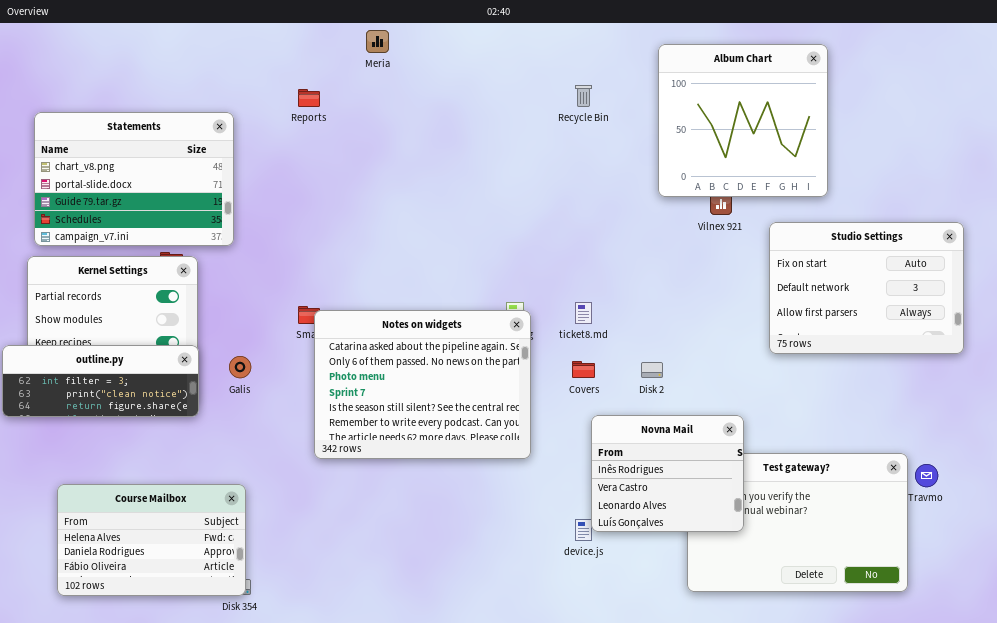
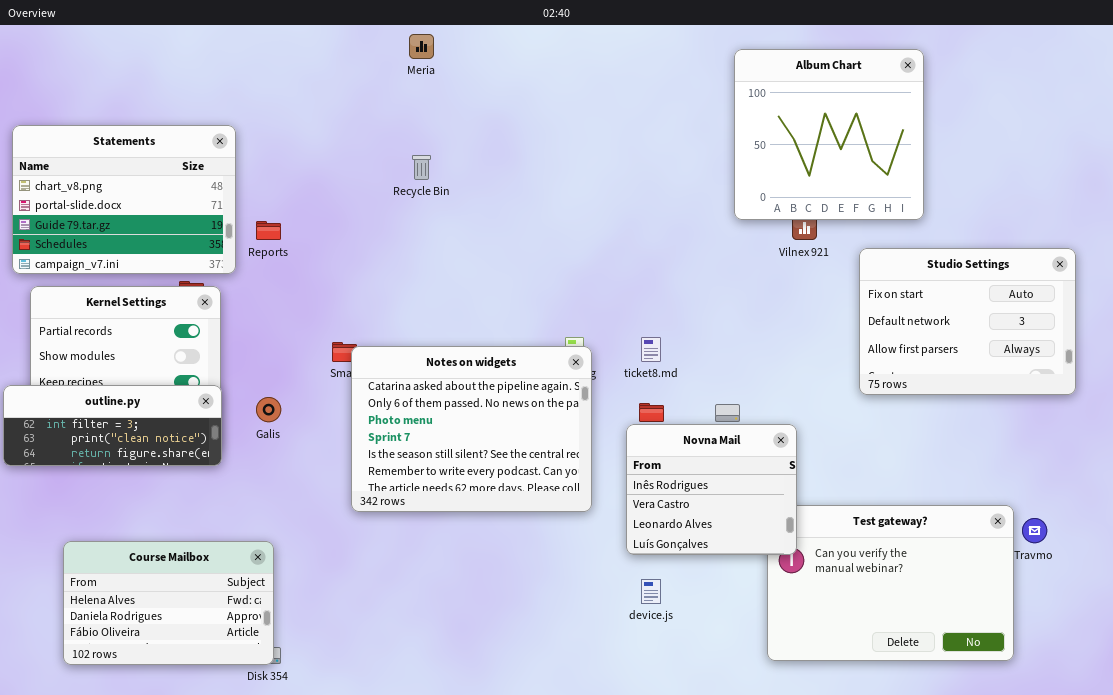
Recycle Bin: [575,85,592,107] -> [412,155,431,180], moved
Reports: [298,89,320,107] -> [256,221,281,240], moved
Statements: [34,112,234,246] -> [12,125,236,274], moved
Novna Mail: [591,415,744,532] -> [626,424,797,555], moved

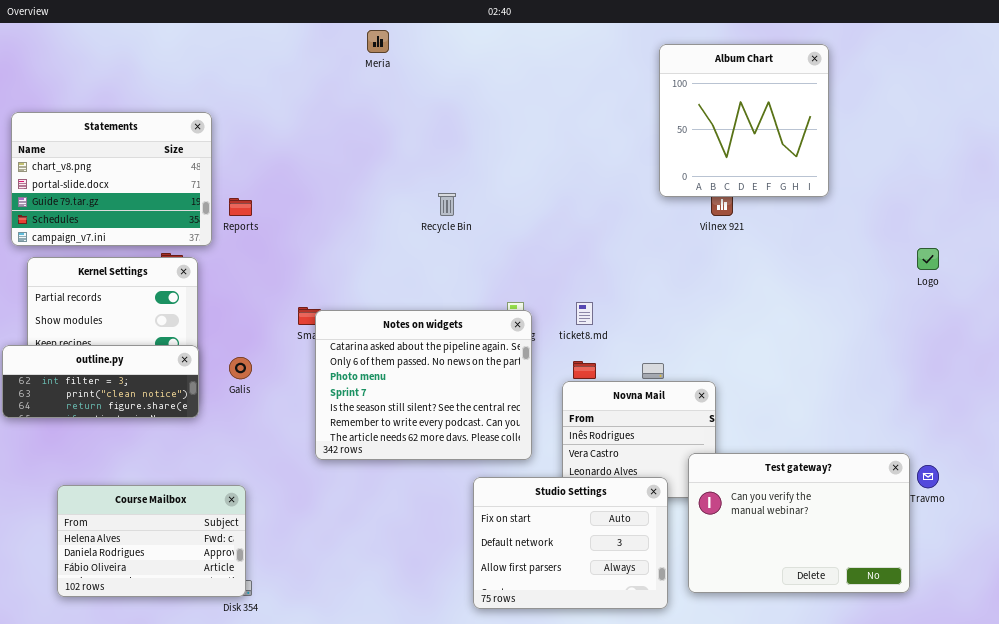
Recycle Bin: [412,155,431,180] -> [438,193,456,216], moved
Studio Settings: [859,248,1076,395] -> [473,477,668,609], moved
Test gateway?: [767,505,1014,661] -> [688,453,910,593], raised

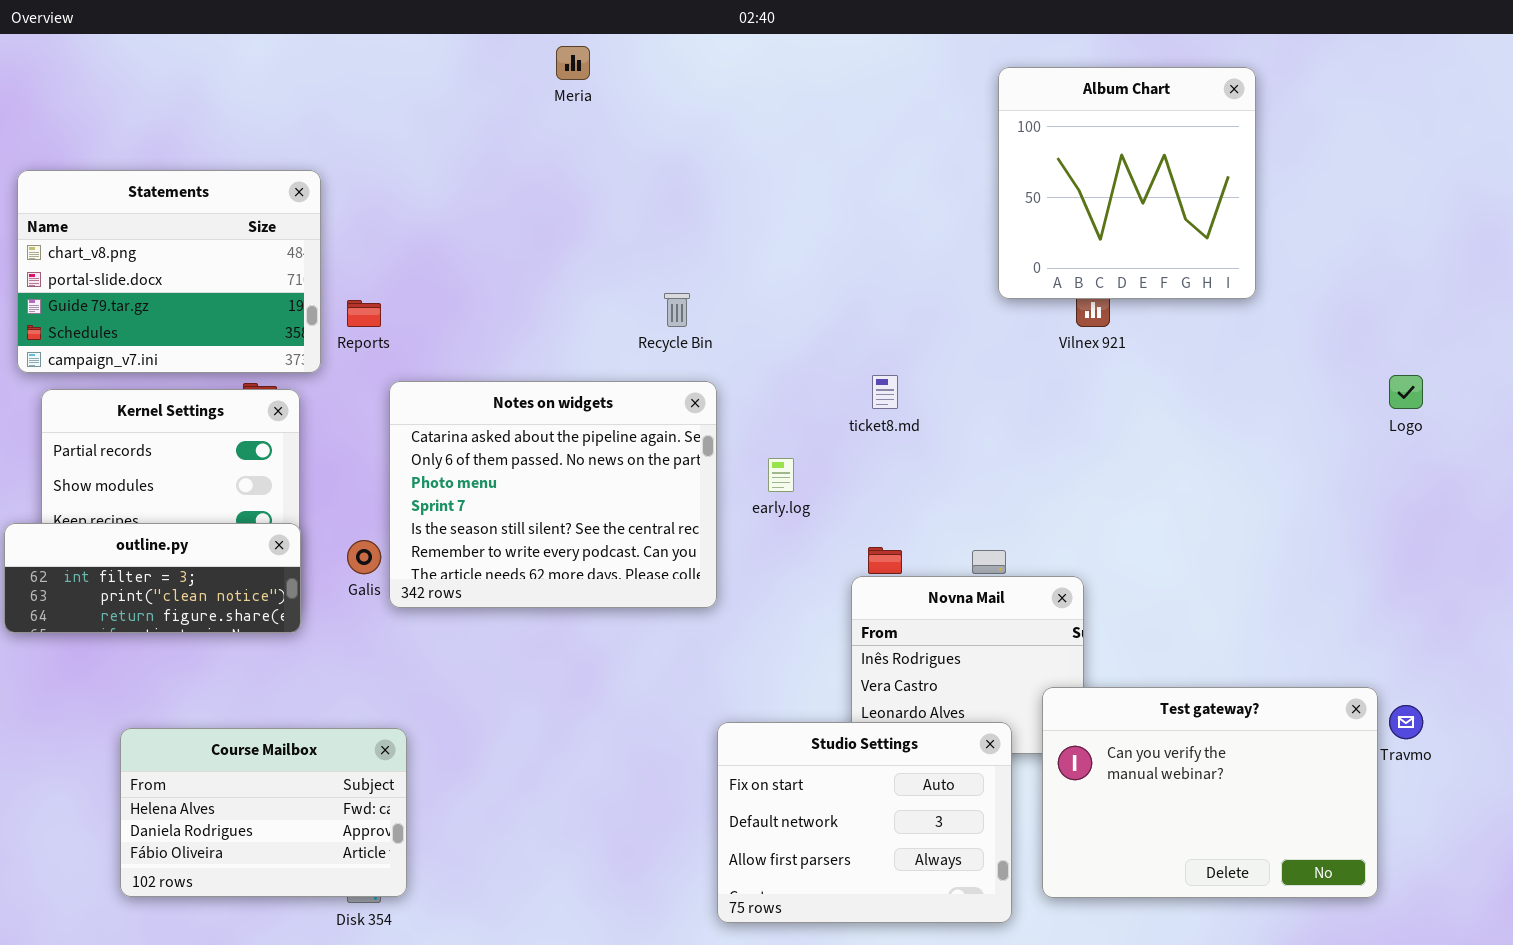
ticket8.md: [576,302,593,325] -> [872,375,898,409], moved
Notes on widgets: [315,310,532,460] -> [389,381,717,608], moved
Course Mailbox: [57,485,246,597] -> [120,728,407,897], moved

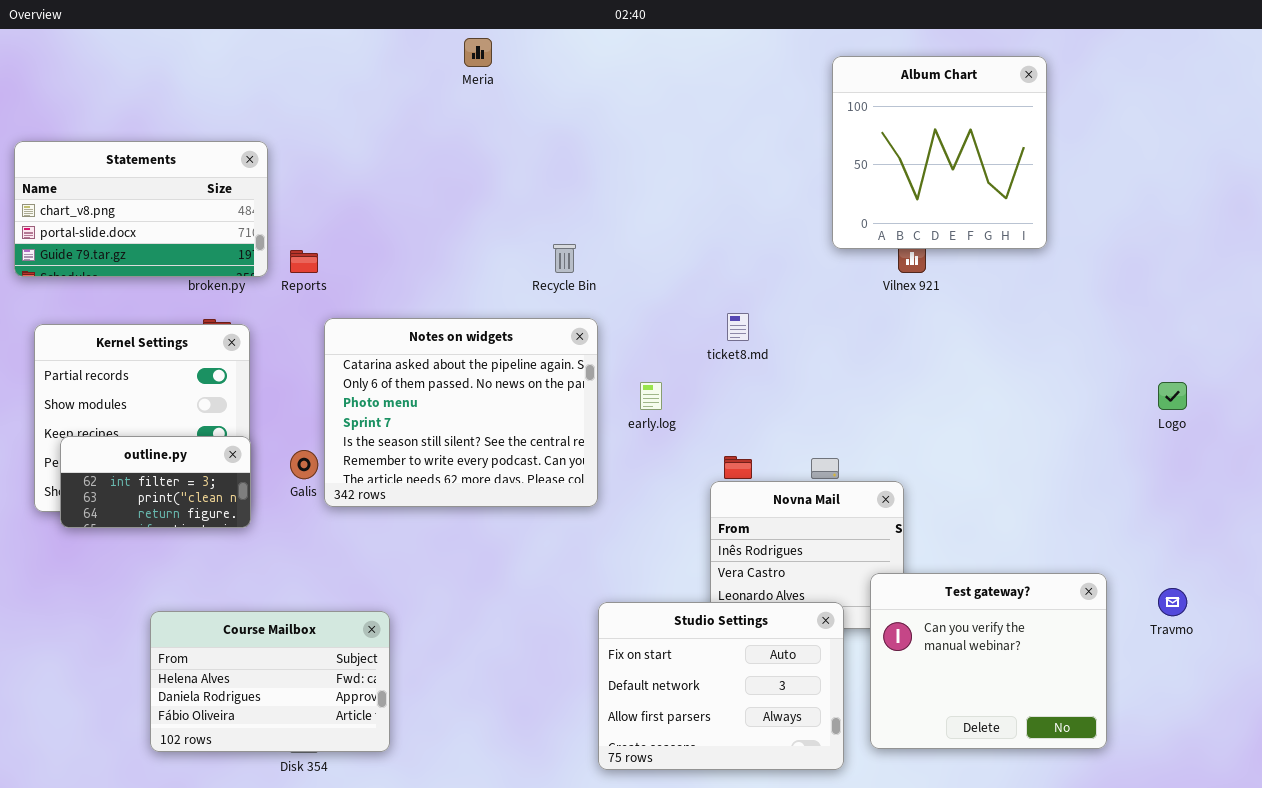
Statements: [17,170,321,373] -> [14,141,268,277], resized
Logo: [1389,375,1423,409] -> [1158,382,1187,410], moved
outline.py: [4,523,301,633] -> [60,436,251,528], resized
Test gateway?: [1042,687,1378,898] -> [870,573,1107,749], resized
Course Mailbox: [120,728,407,897] -> [150,611,390,752], moved

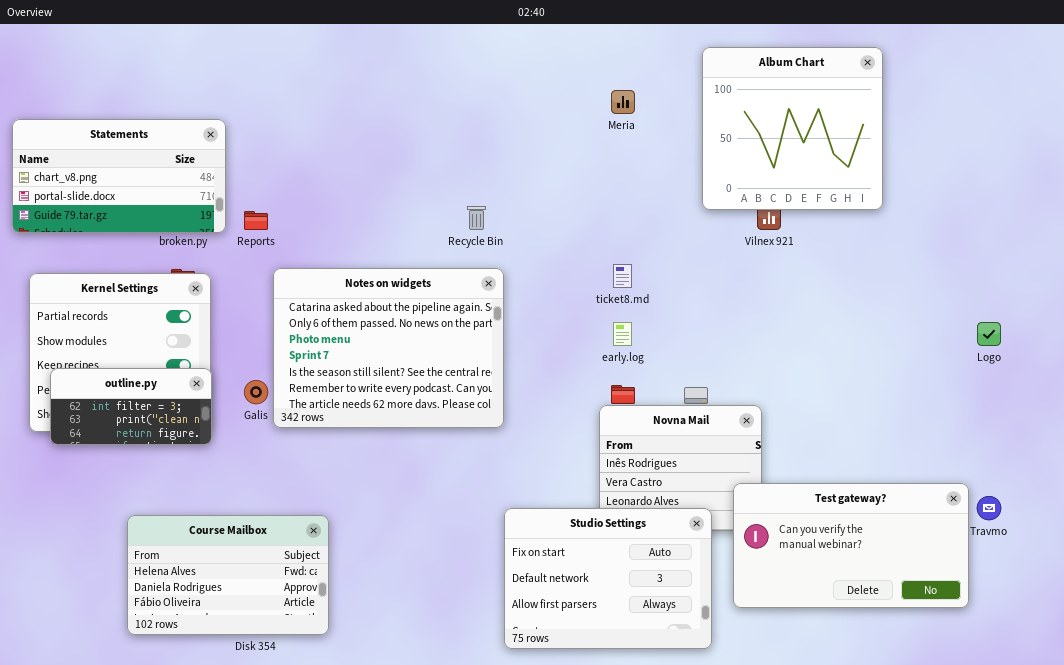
Meria: [464,38,492,67] -> [611,90,635,114], moved
early.log: [640,382,662,410] -> [613,322,632,346], moved
Test gateway?: [870,573,1107,749] -> [733,483,969,608], resized

